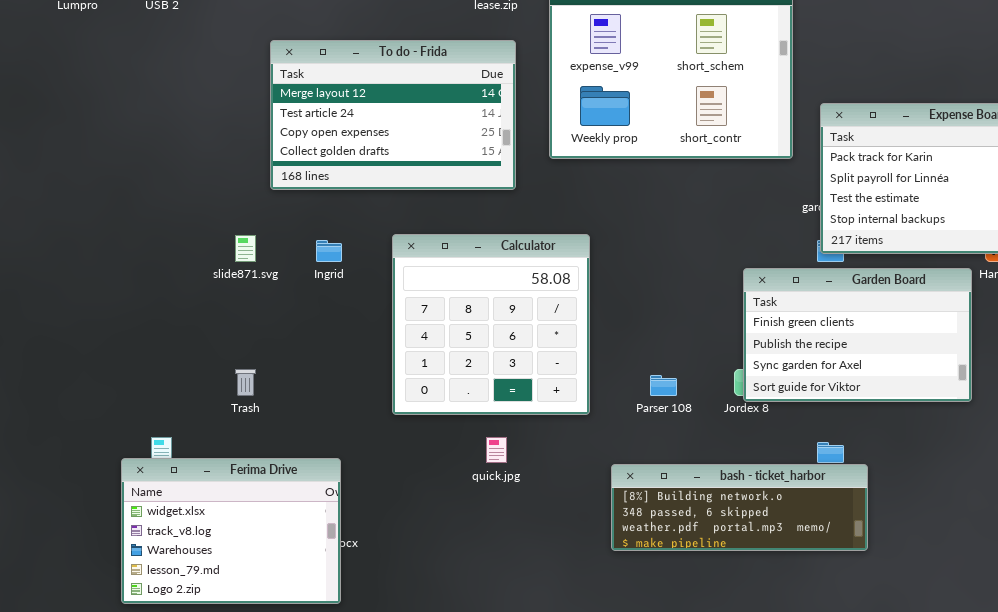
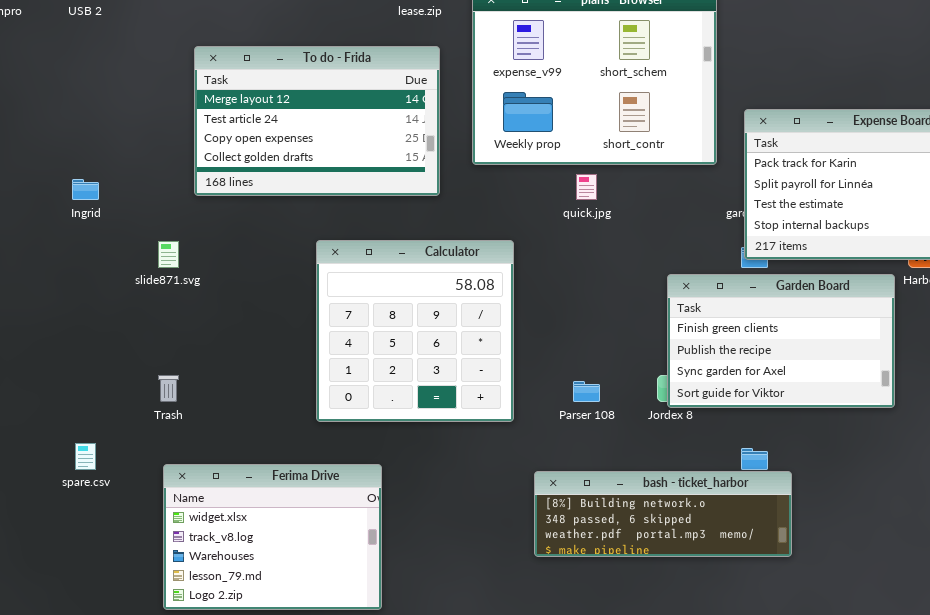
Ingrid: [316,240,342,262] -> [72,179,99,200], moved
quick.jpg: [486,437,507,463] -> [576,174,597,200], moved
Ferima Drive: [121,458,341,604] -> [163,464,382,610], moved

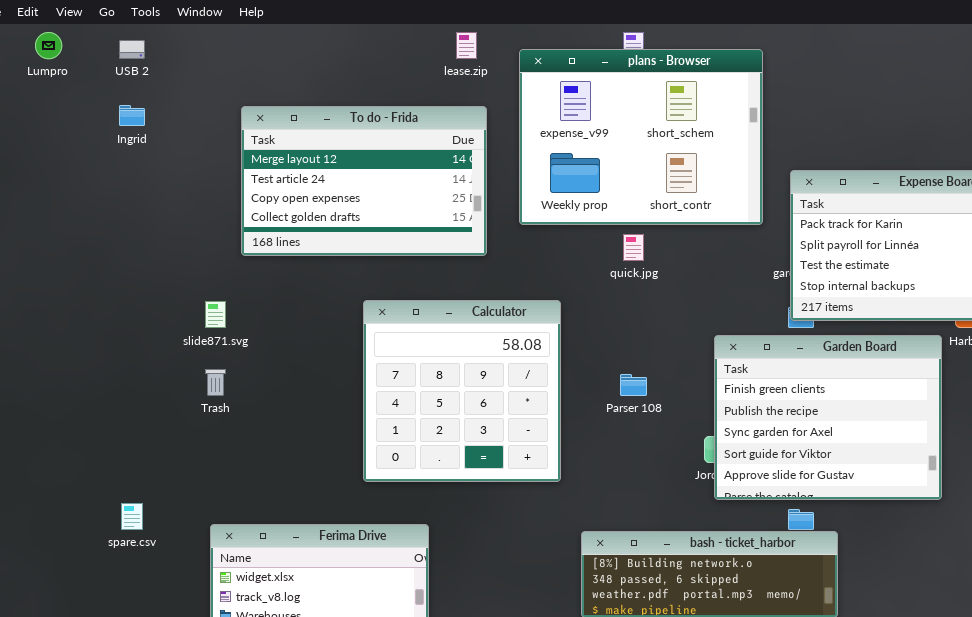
Ingrid: [72,179,99,200] -> [119,105,145,126], moved
Garden Board: [667,274,895,408] -> [714,335,942,500], resized
Trash: [158,375,179,402] -> [205,369,226,396], moved
Parser 108: [573,381,600,402] -> [620,374,647,396], moved

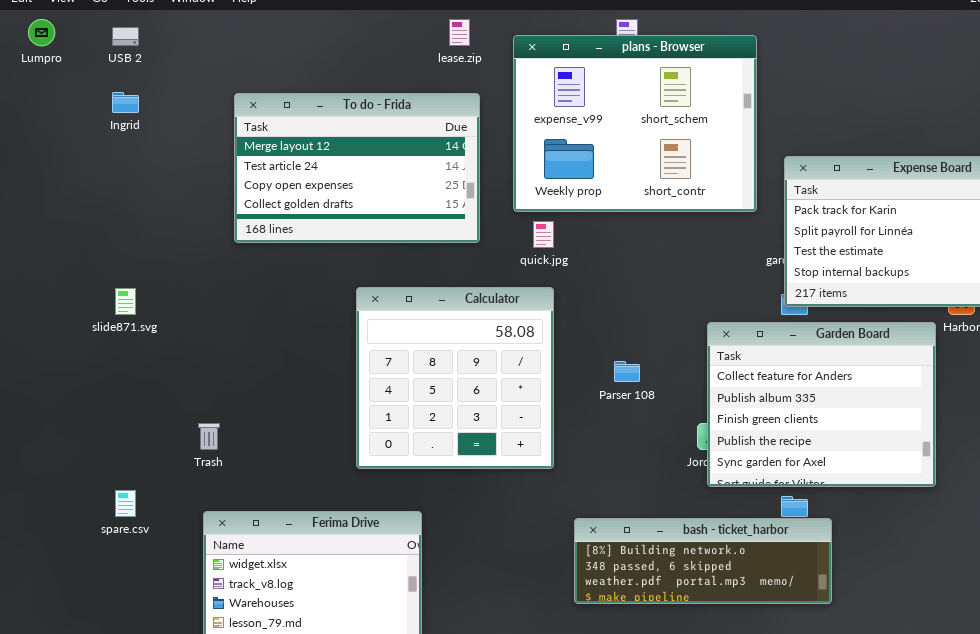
quick.jpg: [623,234,644,261] -> [533,221,554,248], moved
slide871.svg: [205,301,226,328] -> [115,288,136,315], moved
Garden Board: [714,335,942,500] -> [707,322,936,487], scrolled up 2 rows
Trash: [205,369,226,396] -> [198,423,220,450], moved

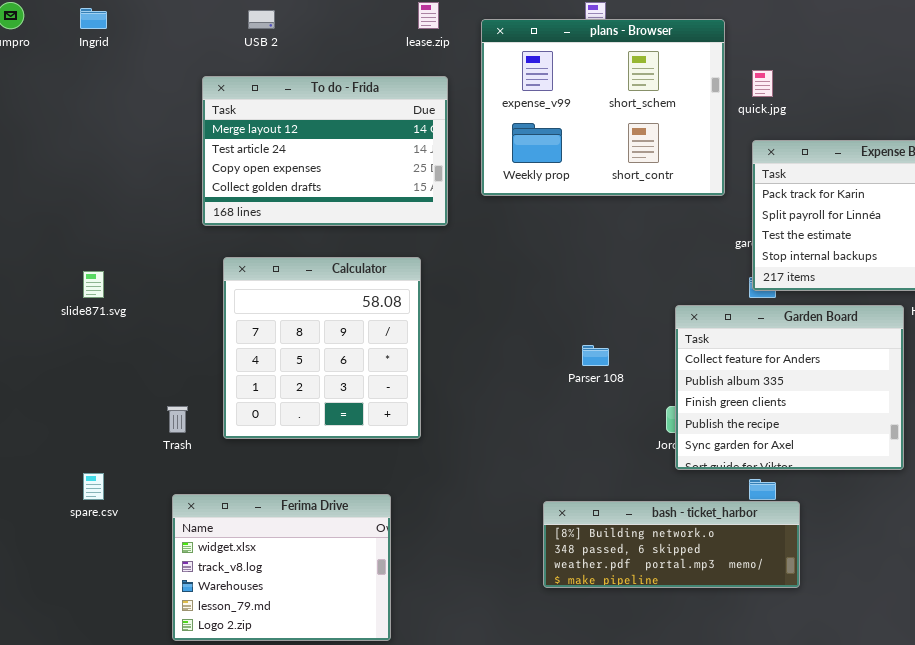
USB 2: [112,27,139,46] -> [248,10,275,29], moved
Ingrid: [112,92,139,113] -> [80,8,107,29], moved
quick.jpg: [533,221,554,248] -> [752,70,773,97], moved
Calculator: [356,287,554,469] -> [223,257,421,439], moved

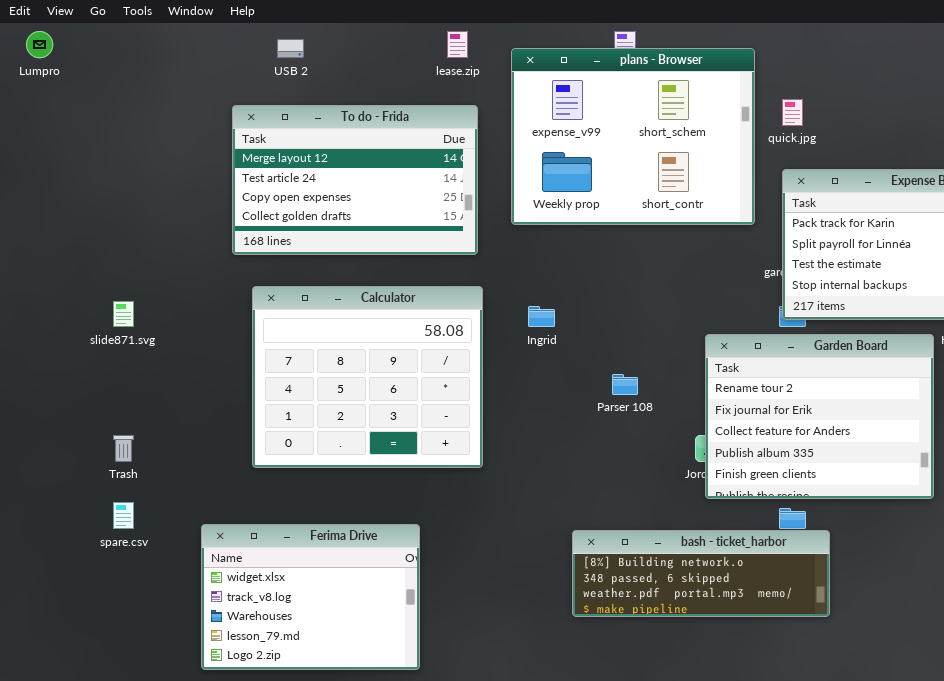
Ingrid: [80,8,107,29] -> [528,306,555,327], moved
Calculator: [223,257,421,439] -> [252,286,483,468], resized
Garden Board: [675,305,904,470] -> [705,334,934,499], scrolled up 2 rows
Trash: [167,406,188,433] -> [113,435,134,462], moved

